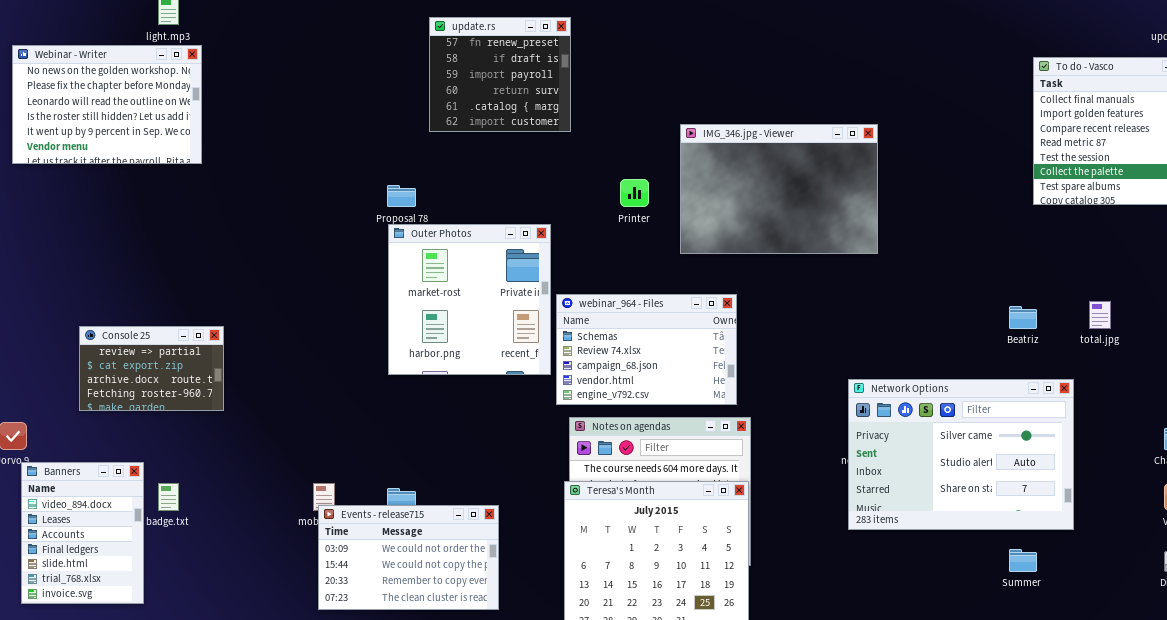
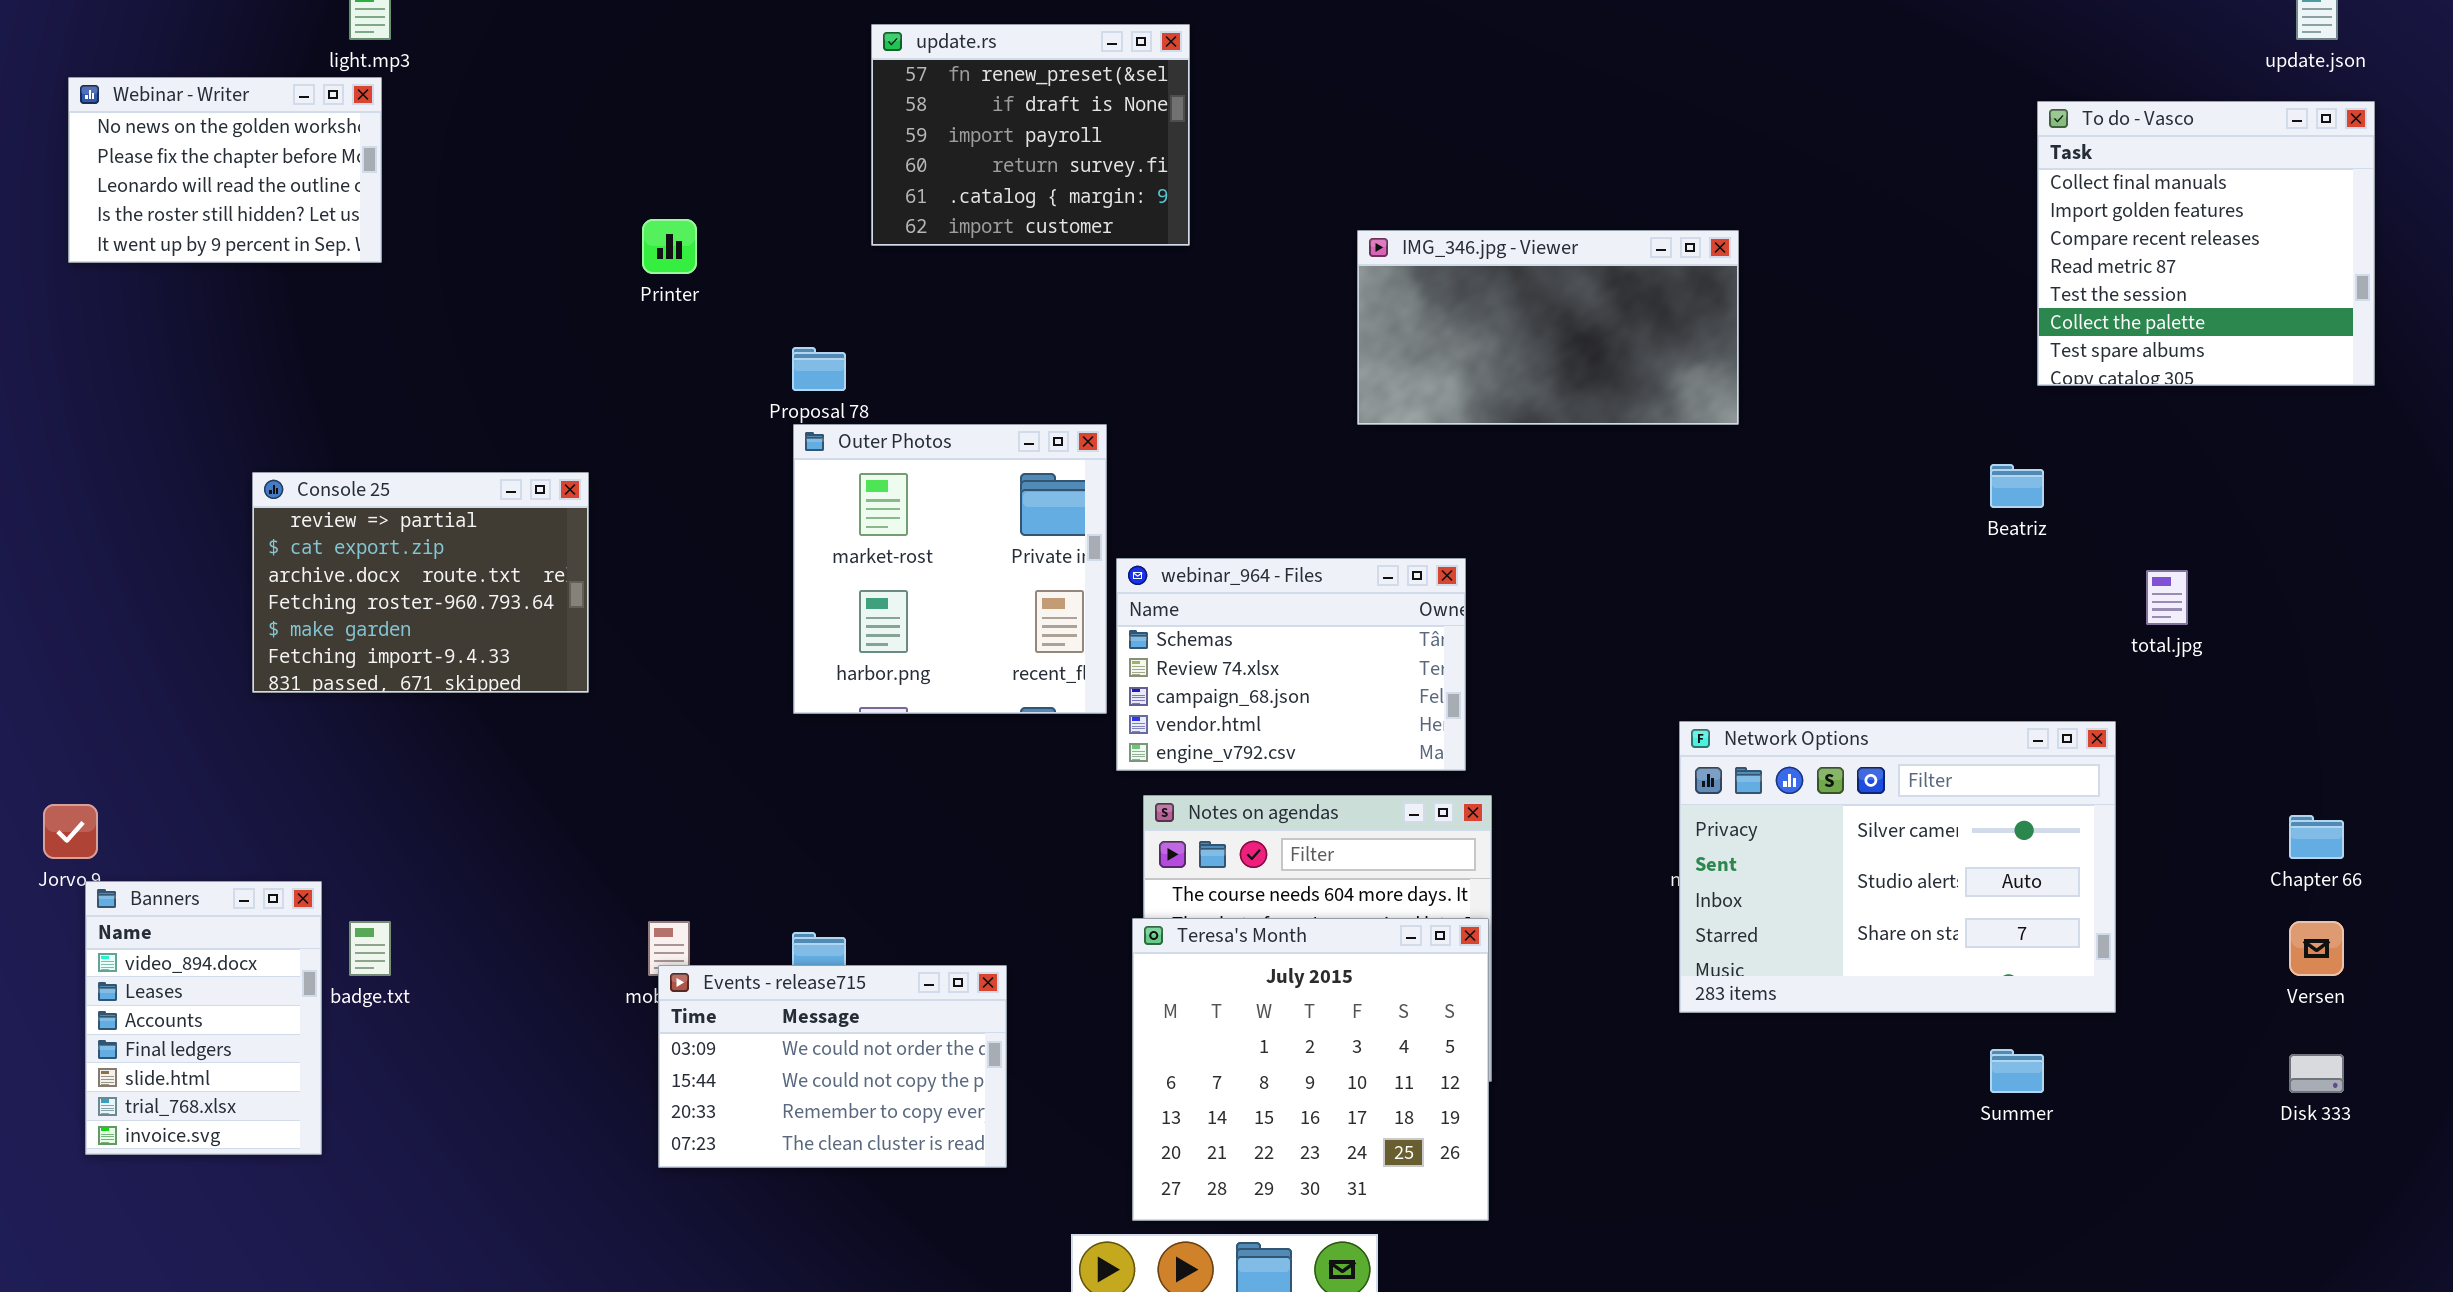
update.rs: [429,17,571,132] -> [871,24,1190,246], resized
Webinar - Writer: [12,45,202,164] -> [68,77,382,263], resized
IMG_346.jpg - Viewer: [680,124,878,254] -> [1357,230,1739,425], resized
Printer: [620,179,649,207] -> [642,219,697,274], moved
Beatriz: [1009,306,1037,329] -> [1990,464,2044,508], moved
Console 25: [79,326,224,411] -> [252,472,589,693], moved, resized

